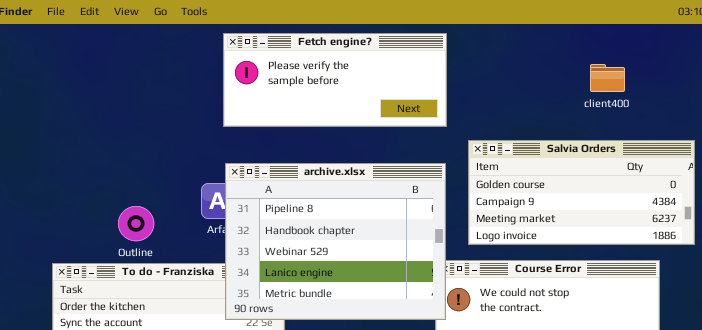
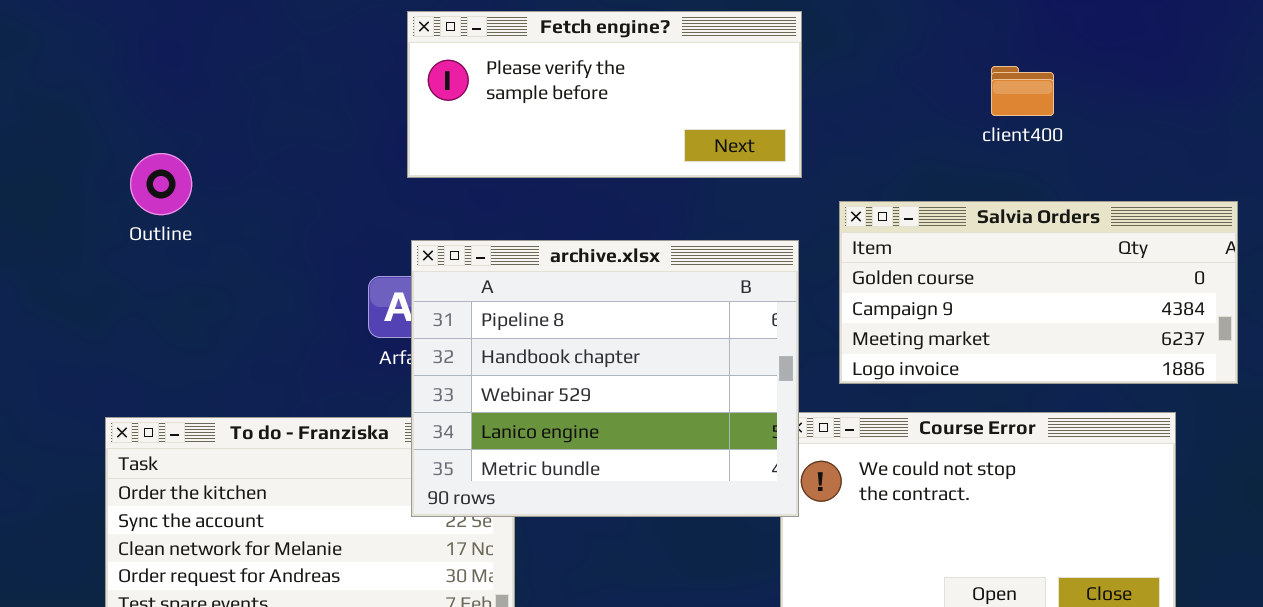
client400: [590,64,625,92] -> [991,66,1054,116], moved
Outline: [118,206,154,241] -> [130,153,192,215], moved

